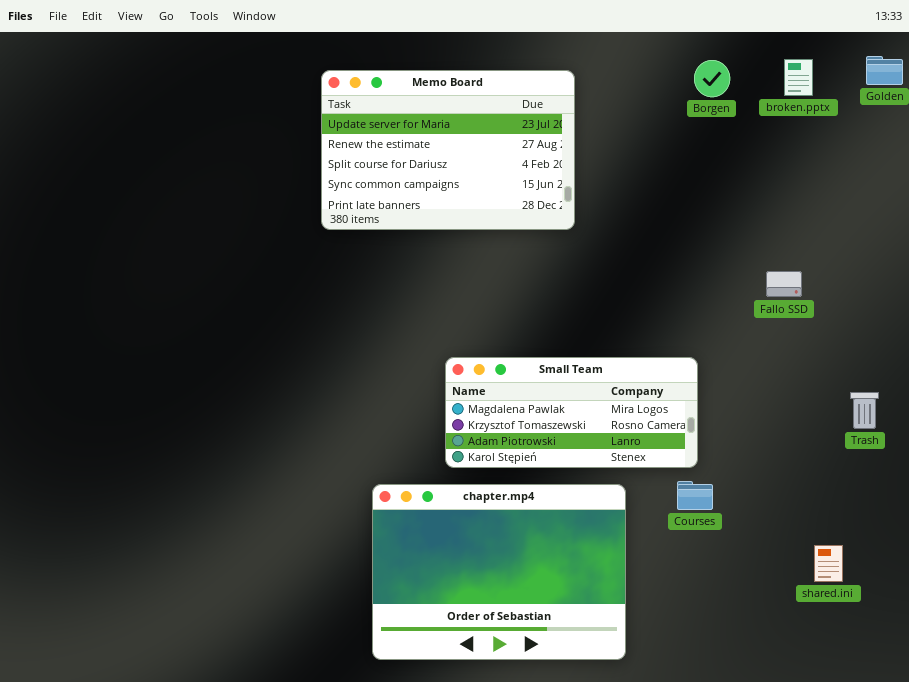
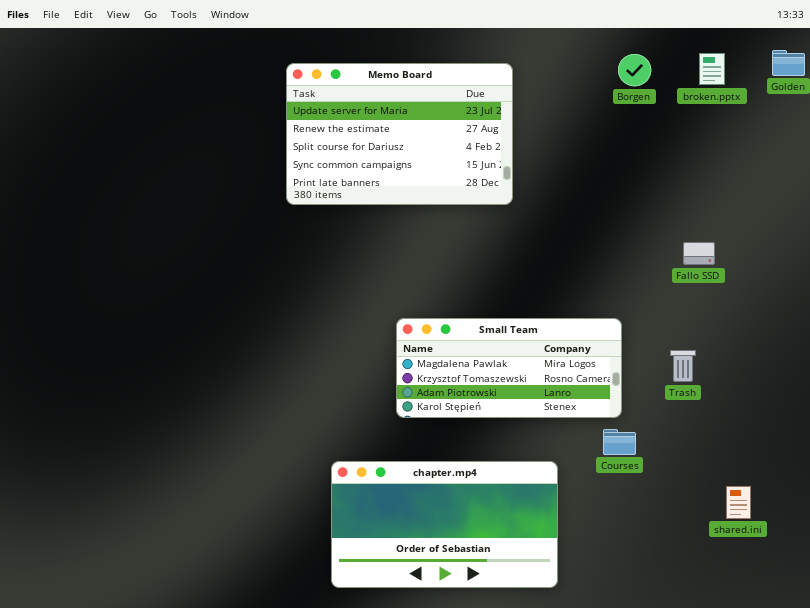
Trash: [850,392,879,429] -> [670,350,696,382], moved
chapter.mp4: [372,484,626,660] -> [331,461,558,588], resized

